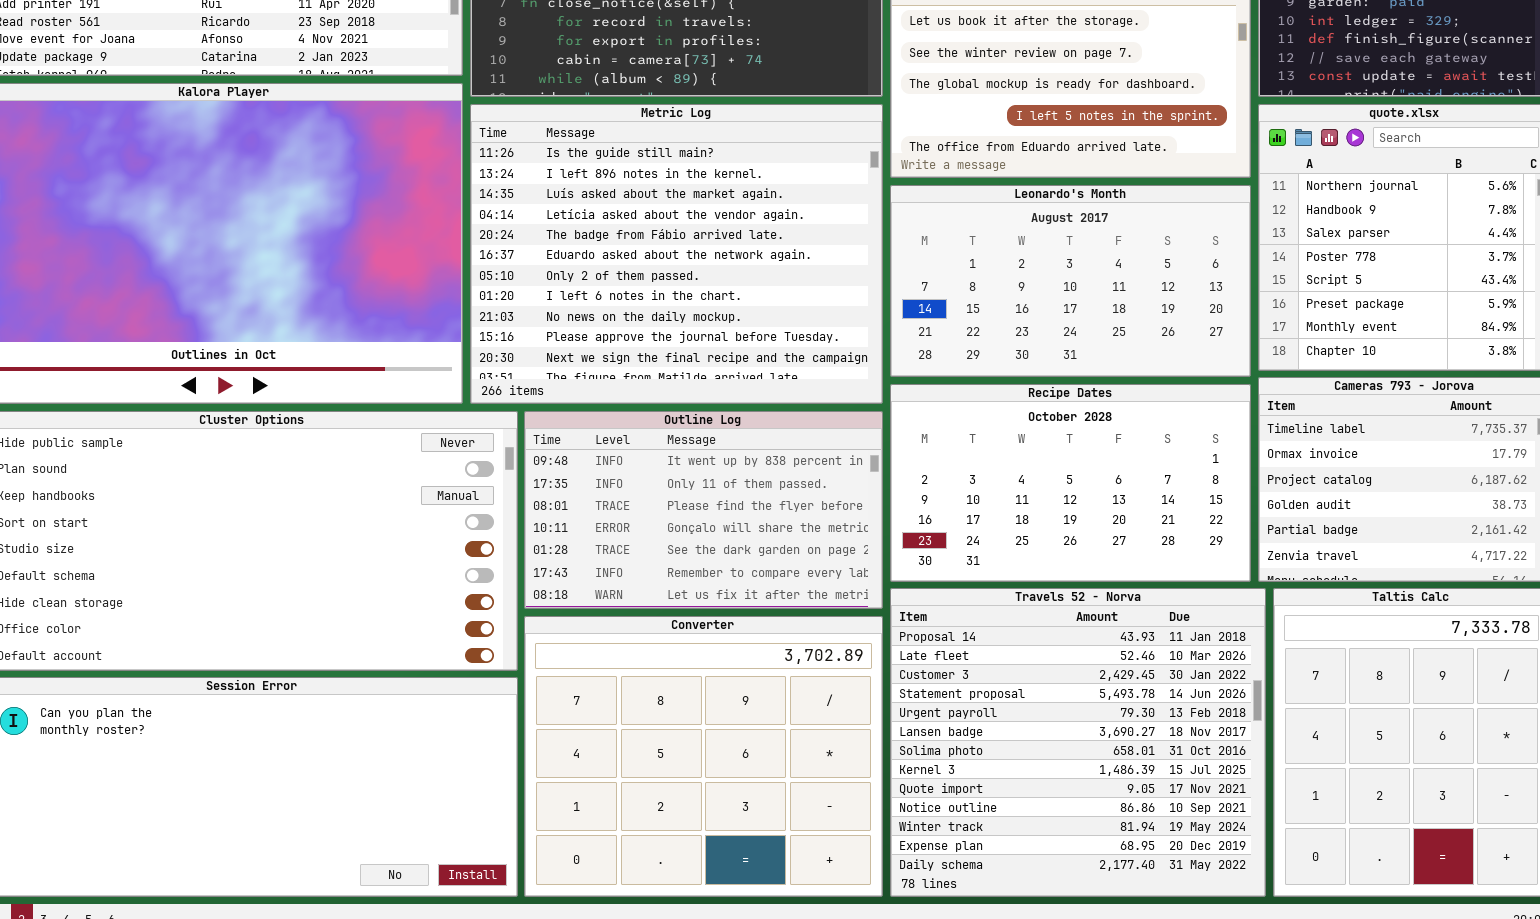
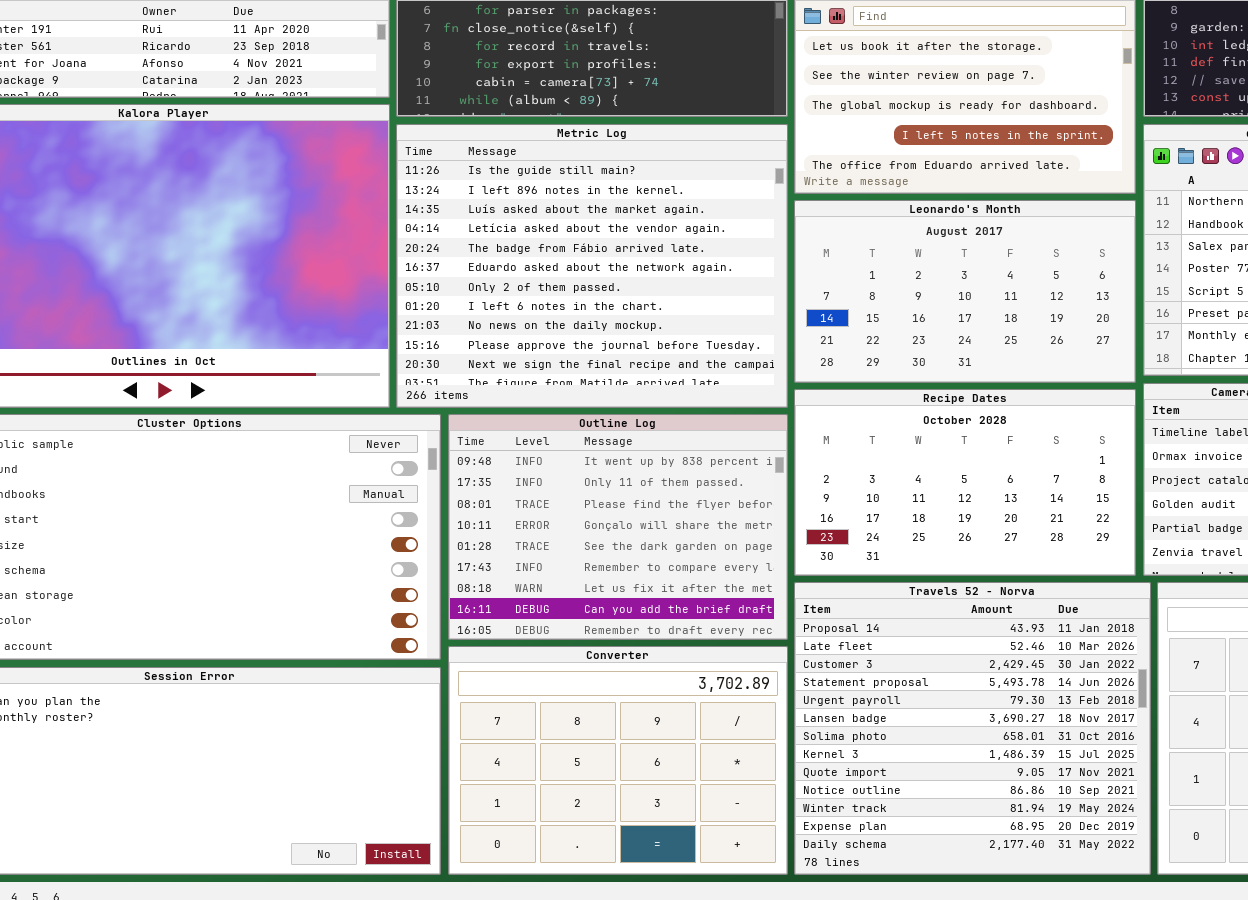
Outline Log: [524,411,883,609] -> [448,414,788,640], resized
Converter: [524,616,883,897] -> [448,646,788,875], resized

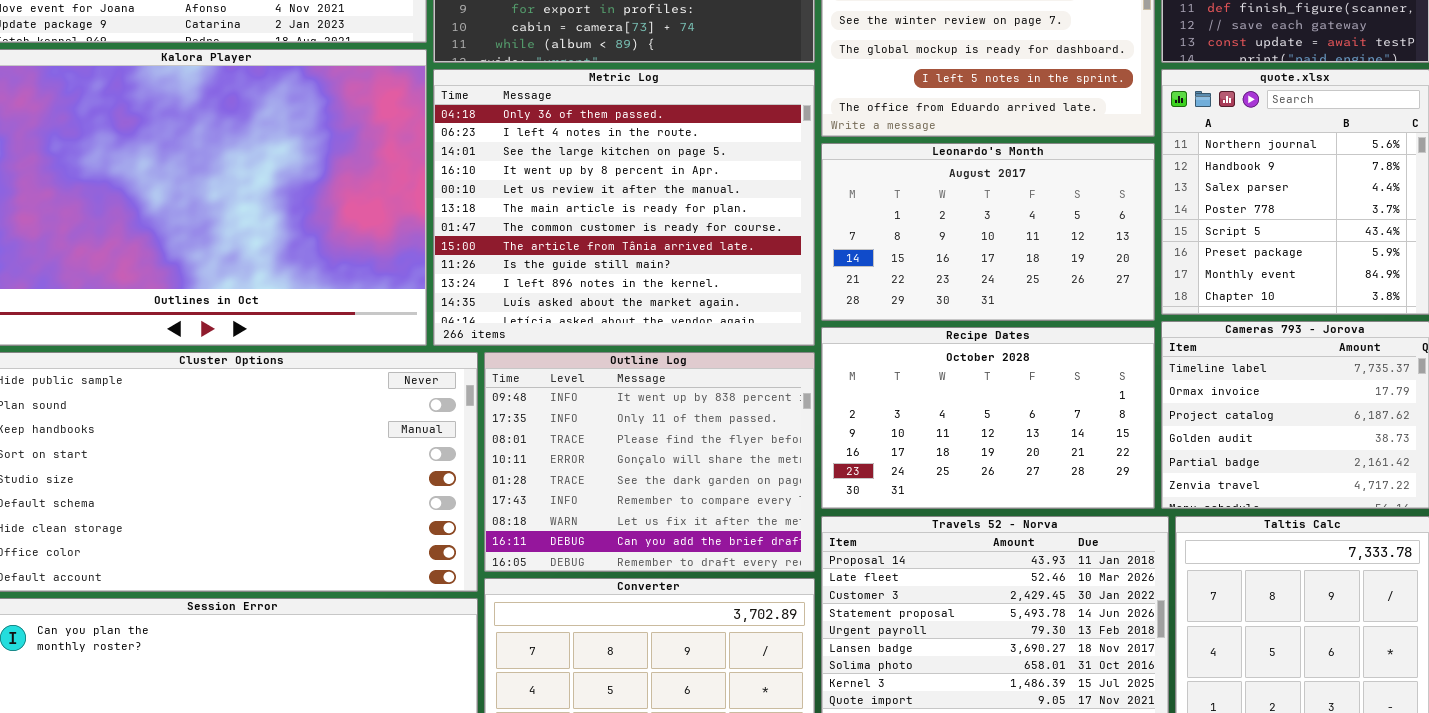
Metric Log: [396,124,788,408] -> [433,69,815,346], scrolled up 8 rows

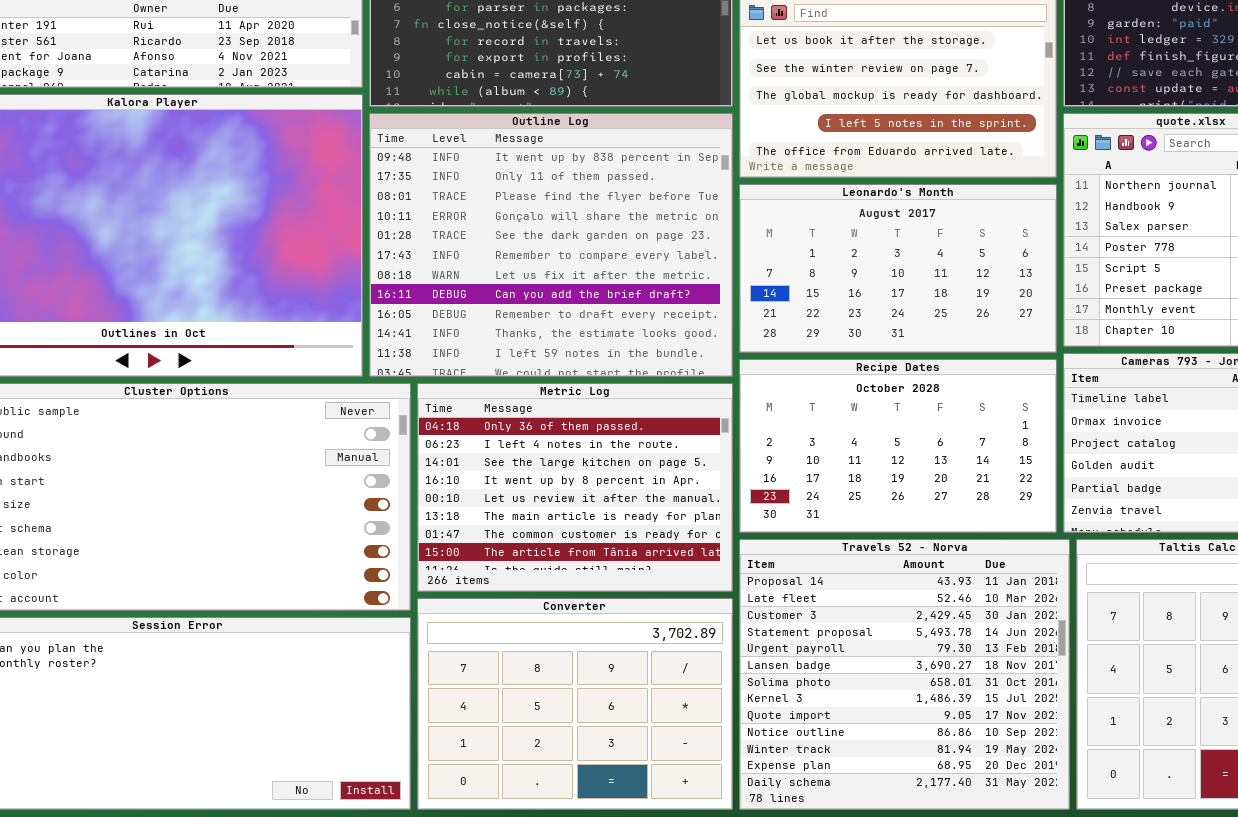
Metric Log: [433,69,815,346] -> [417,383,733,592], moved, resized
Outline Log: [484,352,815,572] -> [369,113,733,377], moved, resized

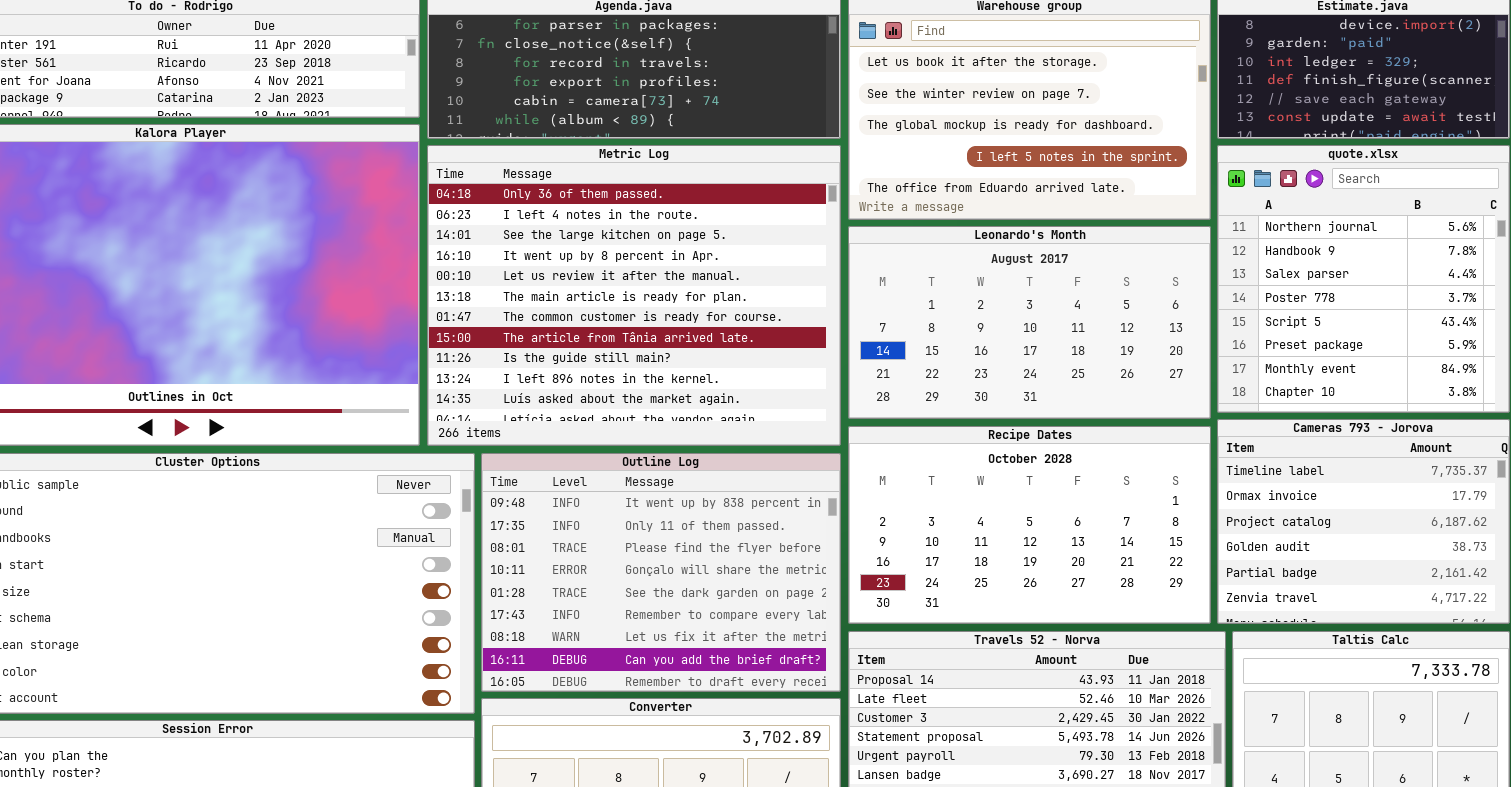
Outline Log: [369,113,733,377] -> [481,453,841,692], moved, resized
Metric Log: [417,383,733,592] -> [427,145,841,446], moved, resized

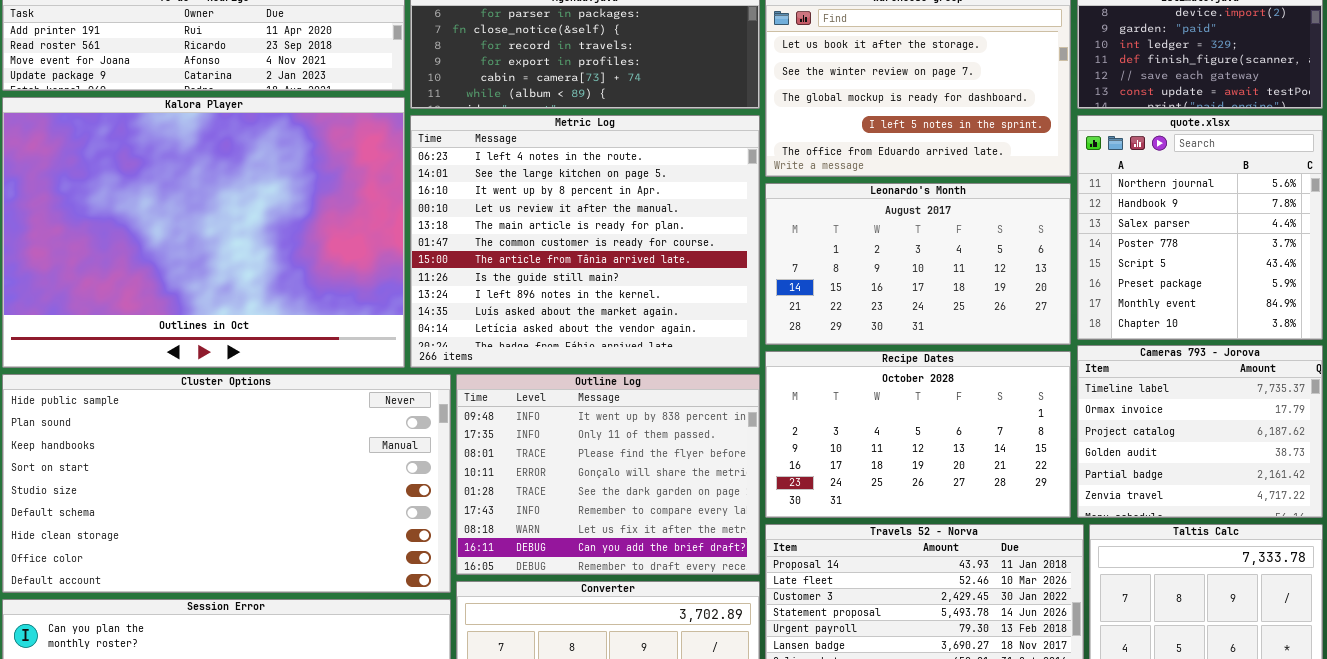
Metric Log: [427,145,841,446] -> [410,115,760,368], scrolled down 1 row

